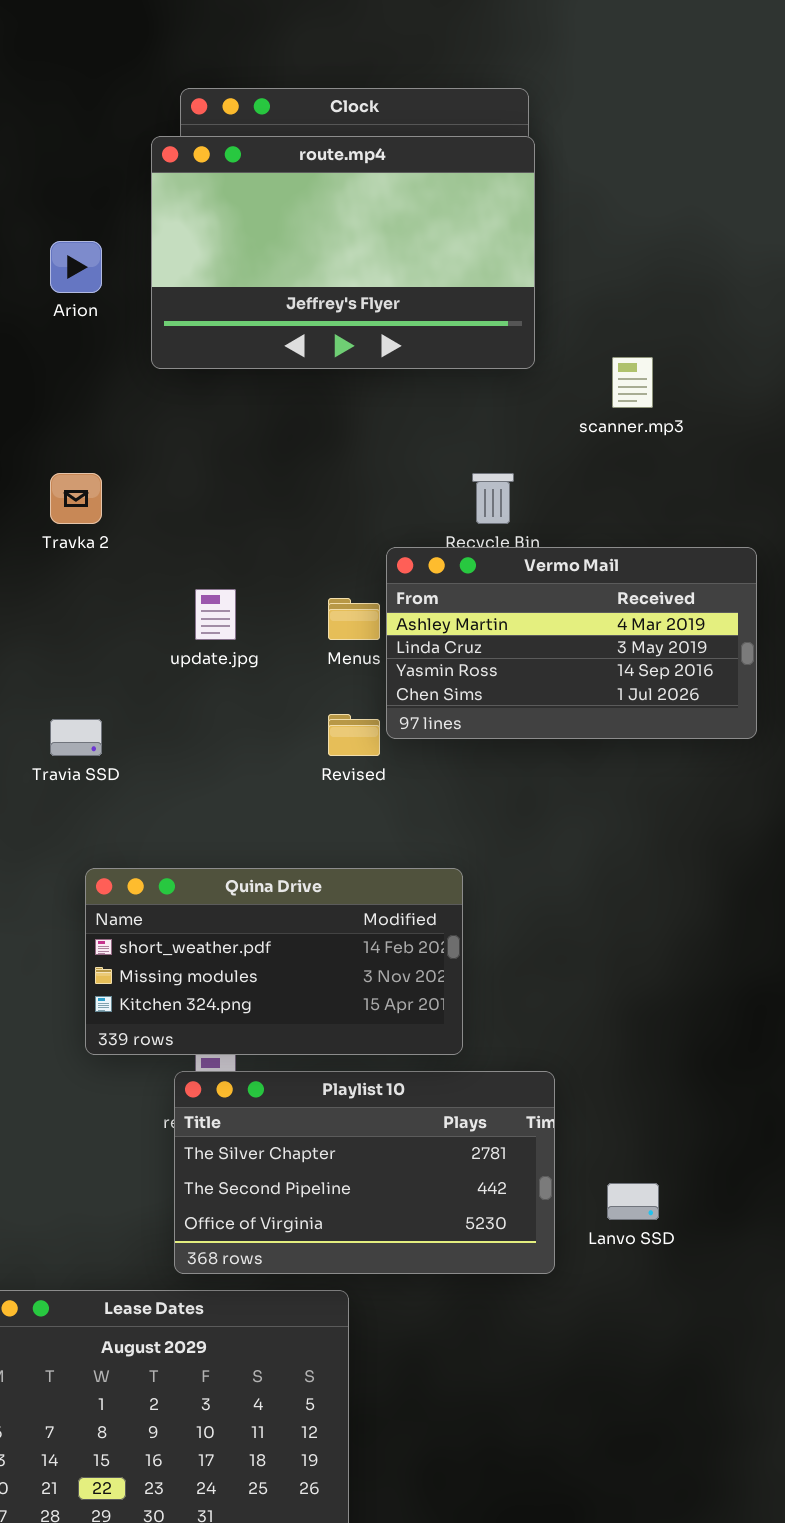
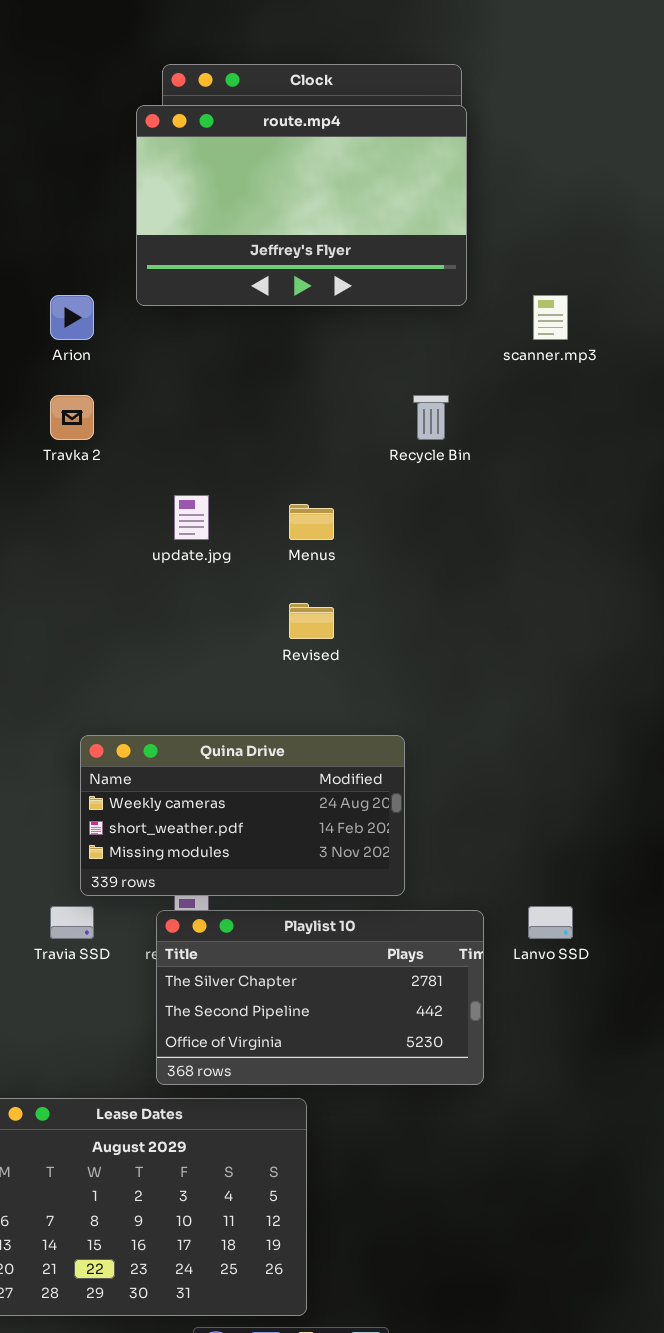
Arion: [50,241,102,293] -> [50,295,94,340], moved
Vermo Mail: [386,547,757,739] -> none, closed
Travia SSD: [50,719,102,756] -> [50,906,94,939], moved
Quina Drive: [85,868,463,1055] -> [80,735,405,896], scrolled up 1 row
Lanvo SSD: [607,1183,659,1220] -> [528,906,573,939], moved

